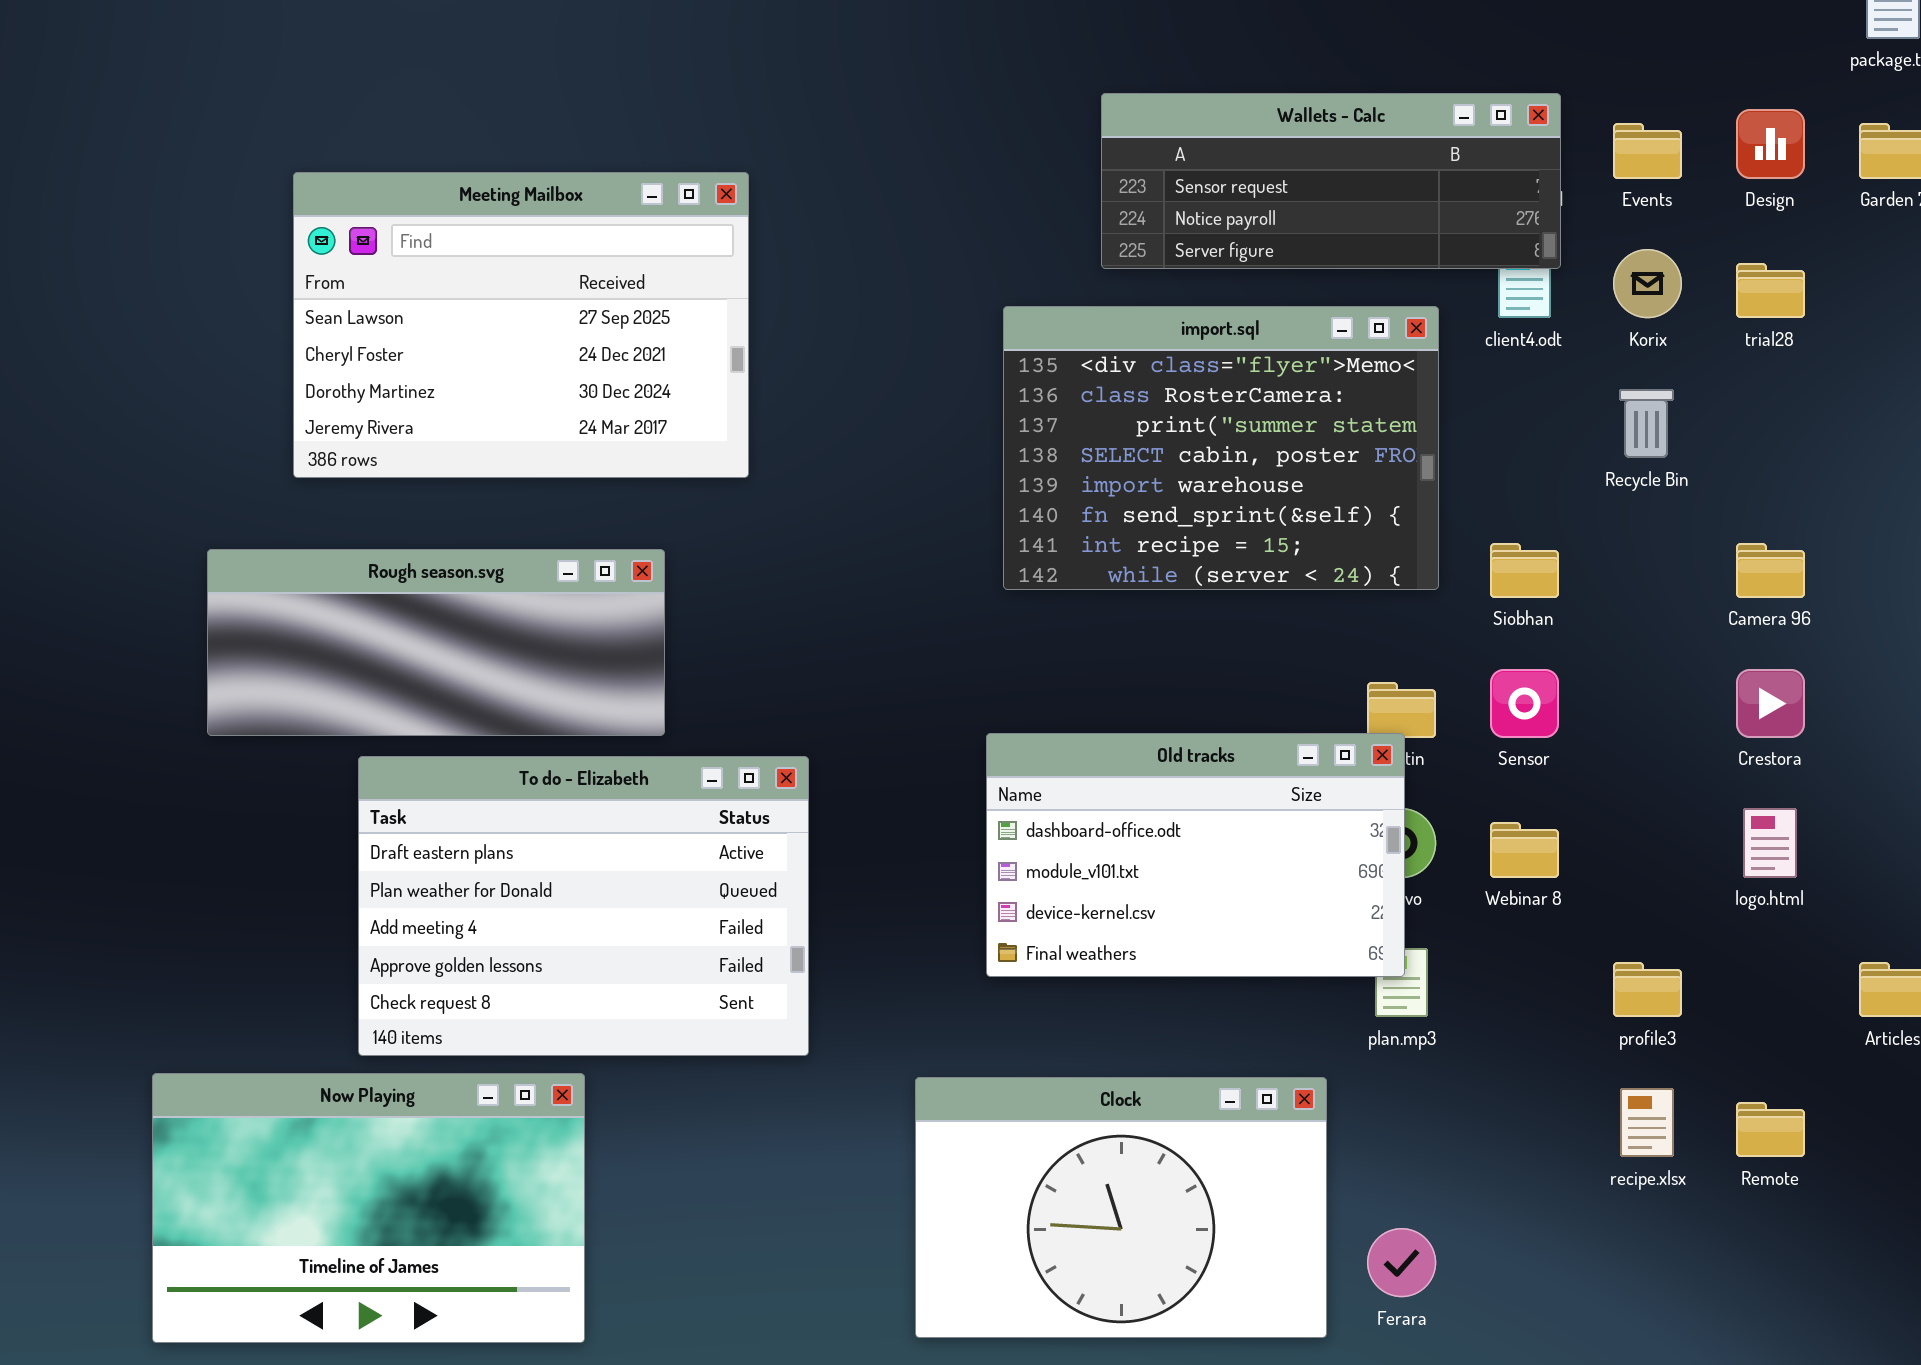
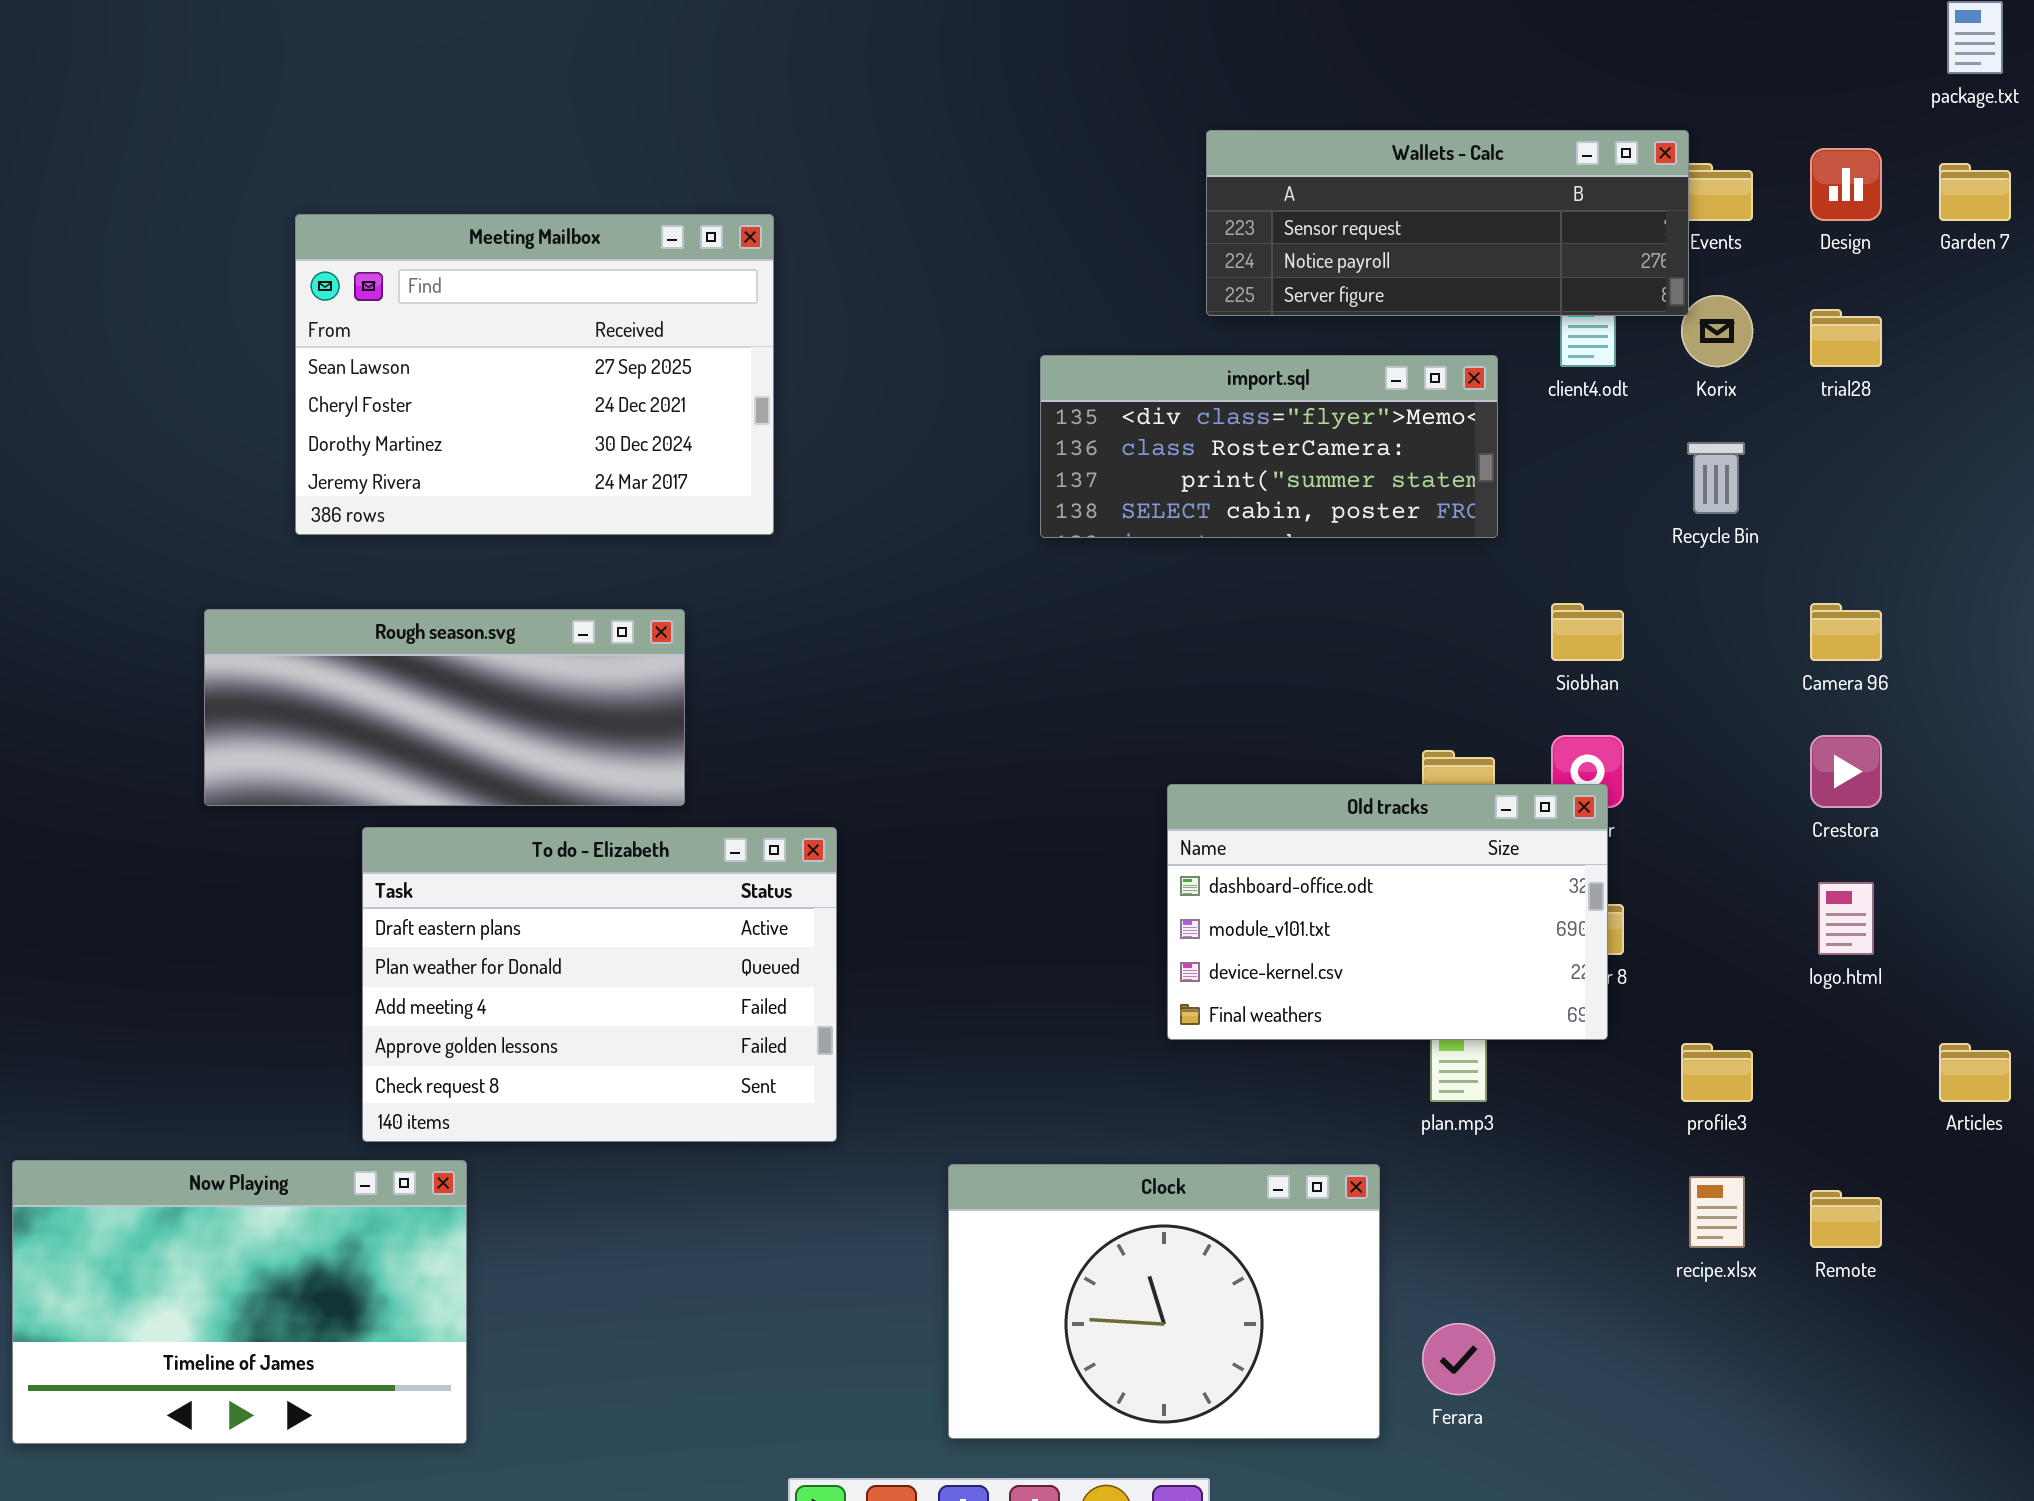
Wallets - Calc: [1101,93,1561,269] -> [1206,130,1689,316], moved
import.sql: [1003,306,1439,590] -> [1040,355,1498,538], resized
Old tracks: [986,733,1405,977] -> [1167,784,1608,1040], moved
Now Playing: [152,1073,585,1343] -> [12,1160,467,1444], moved

